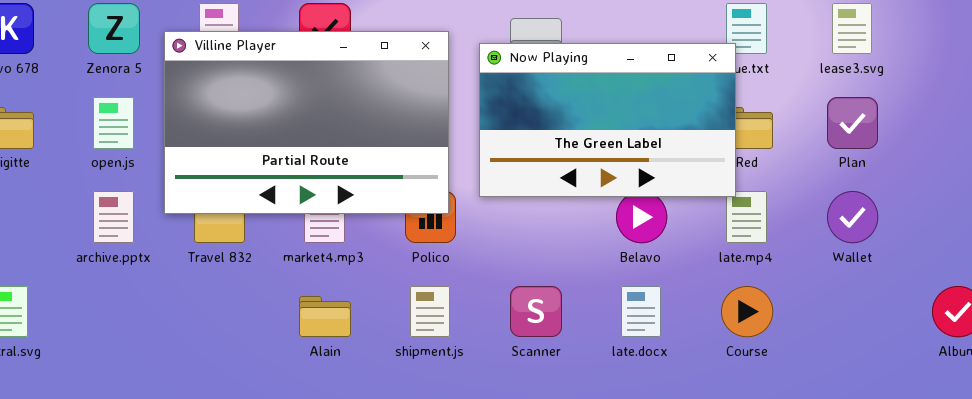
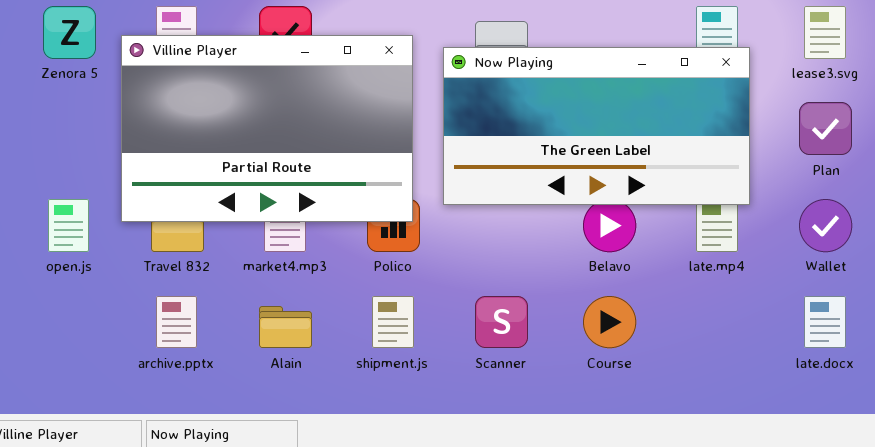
Now Playing: [479,43,736,197] -> [443,47,750,205], resized
open.js: [93,97,134,149] -> [48,199,89,252], moved
archive.pptx: [93,191,134,243] -> [156,296,197,348], moved
late.docx: [621,286,661,337] -> [804,296,846,348], moved
Course: [721,286,773,337] -> [583,296,636,348], moved

